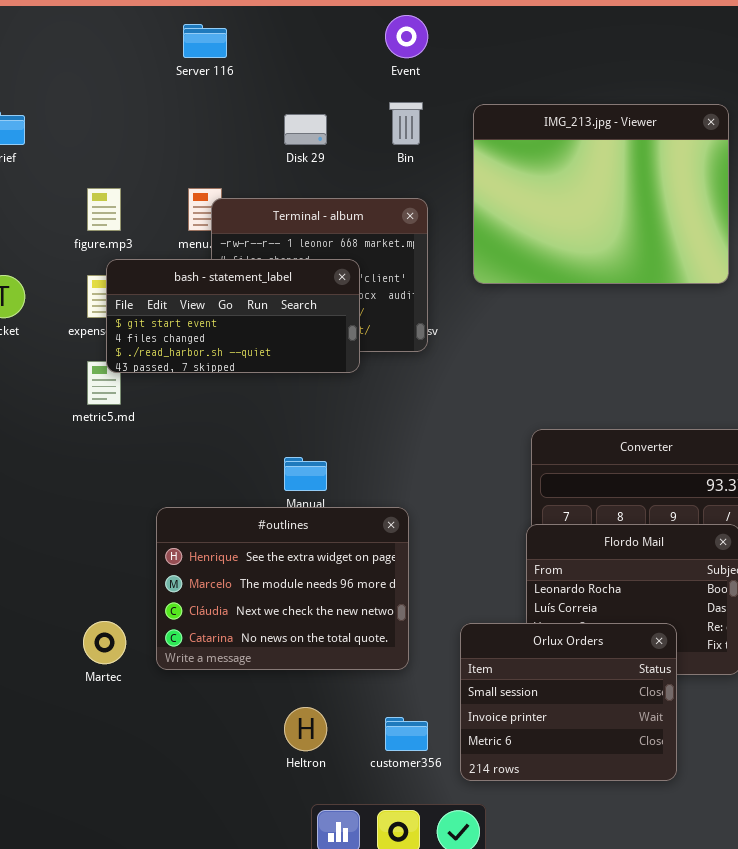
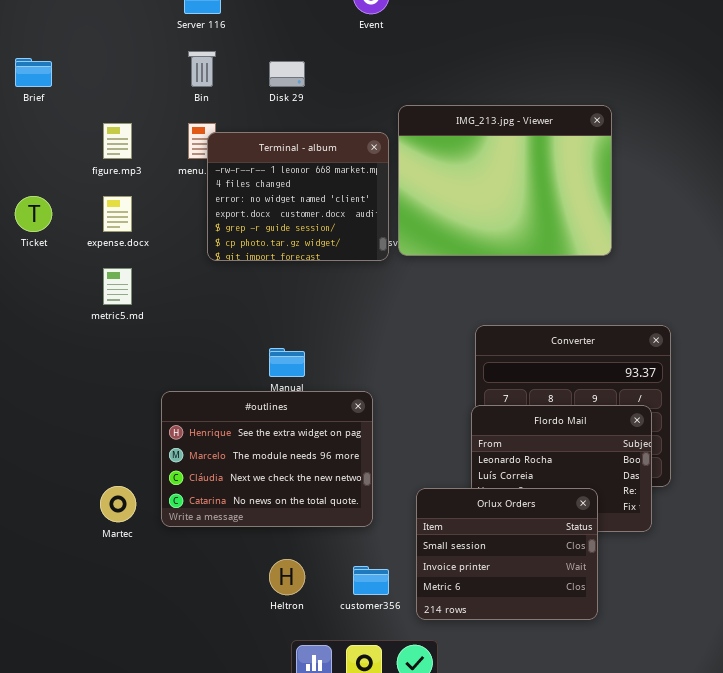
Bin: [389,102,423,145] -> [188,51,216,87], moved
IMG_213.jpg - Viewer: [473,104,729,284] -> [398,105,612,256], moved
bash - statement_label: [106,259,360,373] -> none, closed

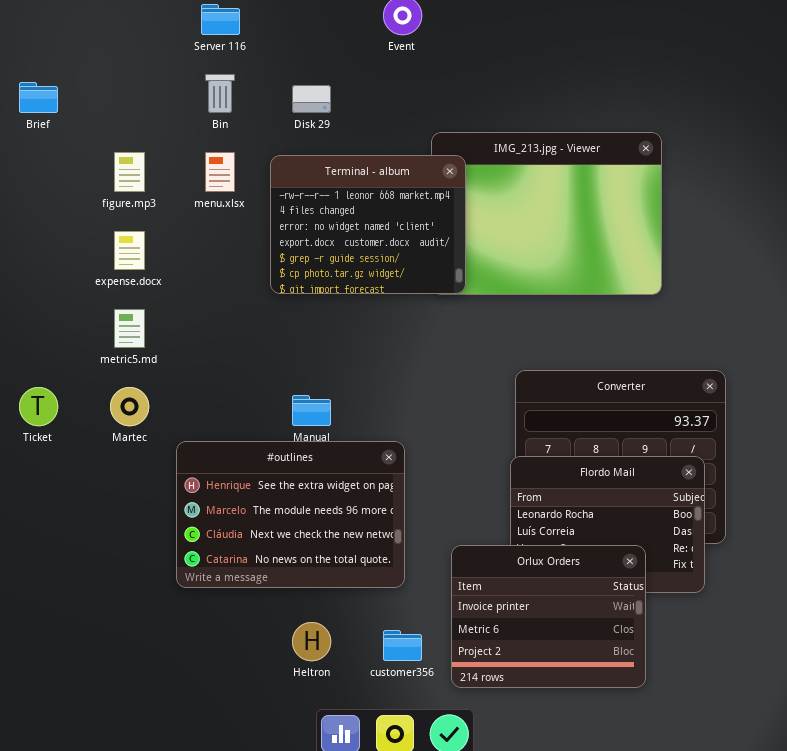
Terminal - album: [207,132,389,261] -> [270,155,466,294], moved
Ticket: [15,196,52,232] -> [19,387,58,426], moved
Martec: [100,486,136,522] -> [110,387,149,426], moved
Orlux Orders: [416,488,598,620] -> [451,545,646,688], scrolled down 1 row

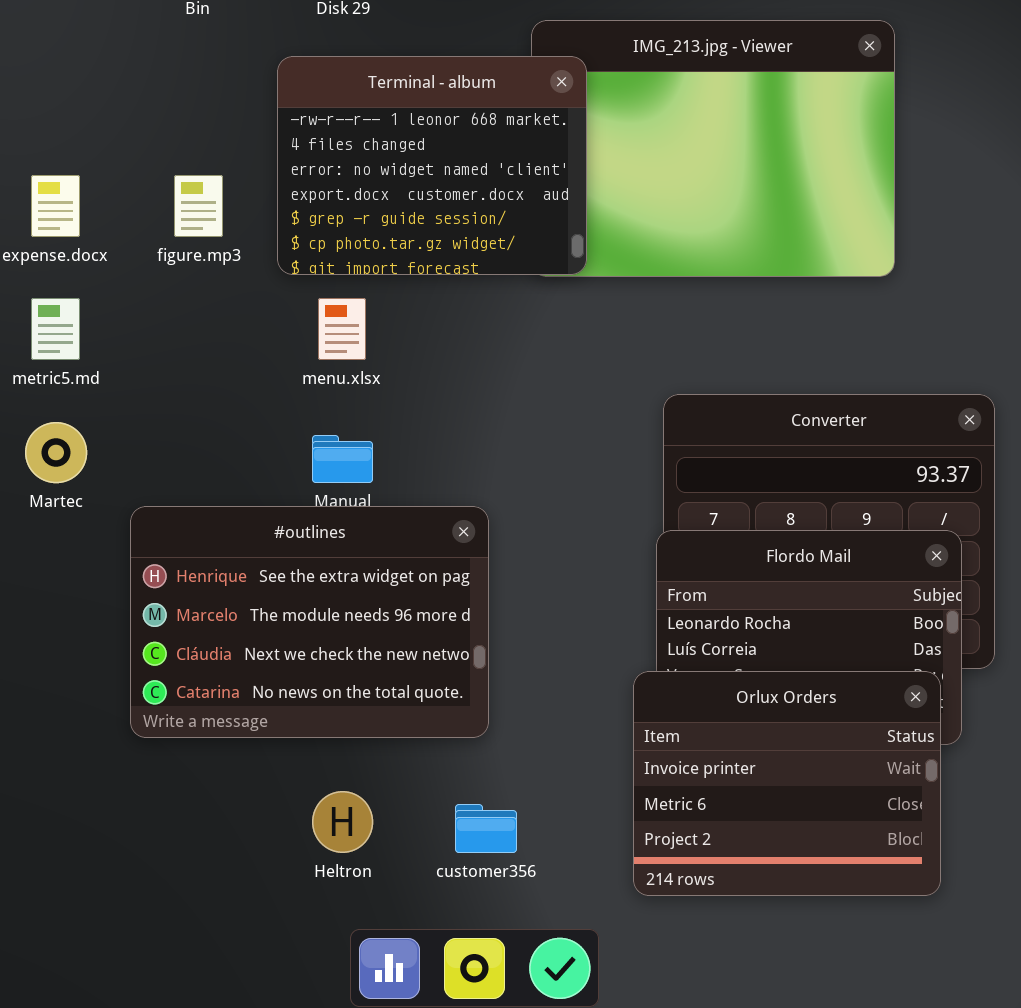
figure.mp3: [114,152,145,192] -> [174,175,223,237], moved
menu.xlsx: [205,152,235,192] -> [318,298,366,360], moved
Orlux Orders: [451,545,646,688] -> [633,671,941,896], moved

